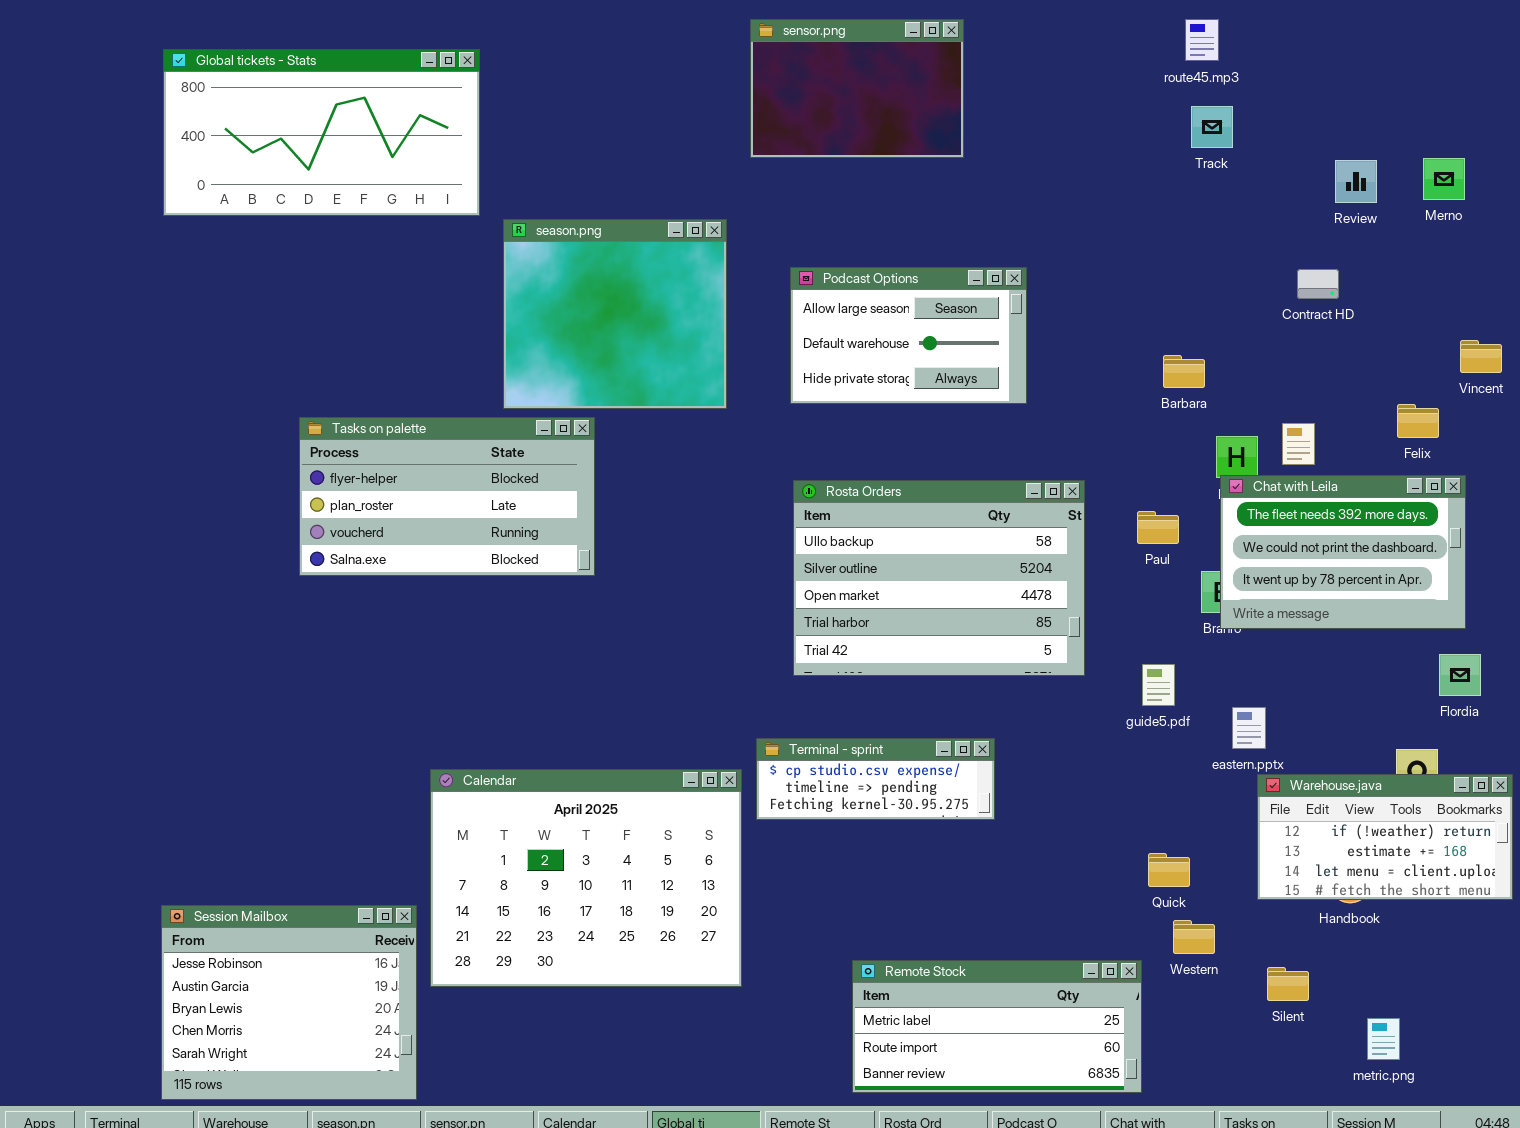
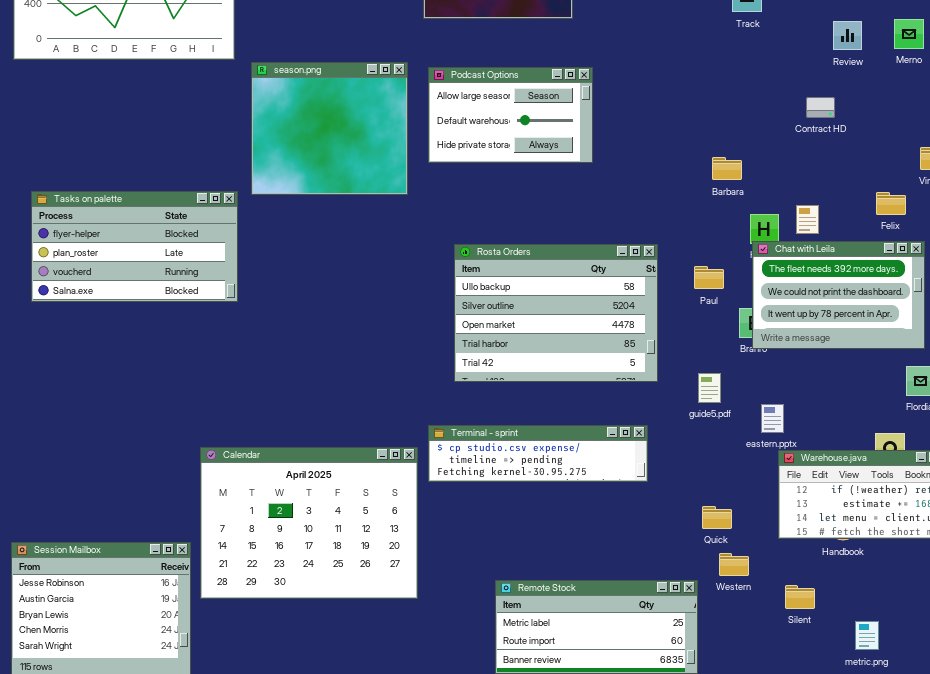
Podcast Options: [790,267,1027,404] -> [428,67,593,163], moved
Tasks on palette: [299,417,595,576] -> [31,191,238,302], moved
Terminal - sprint: [756,738,995,820] -> [428,425,648,482], resized

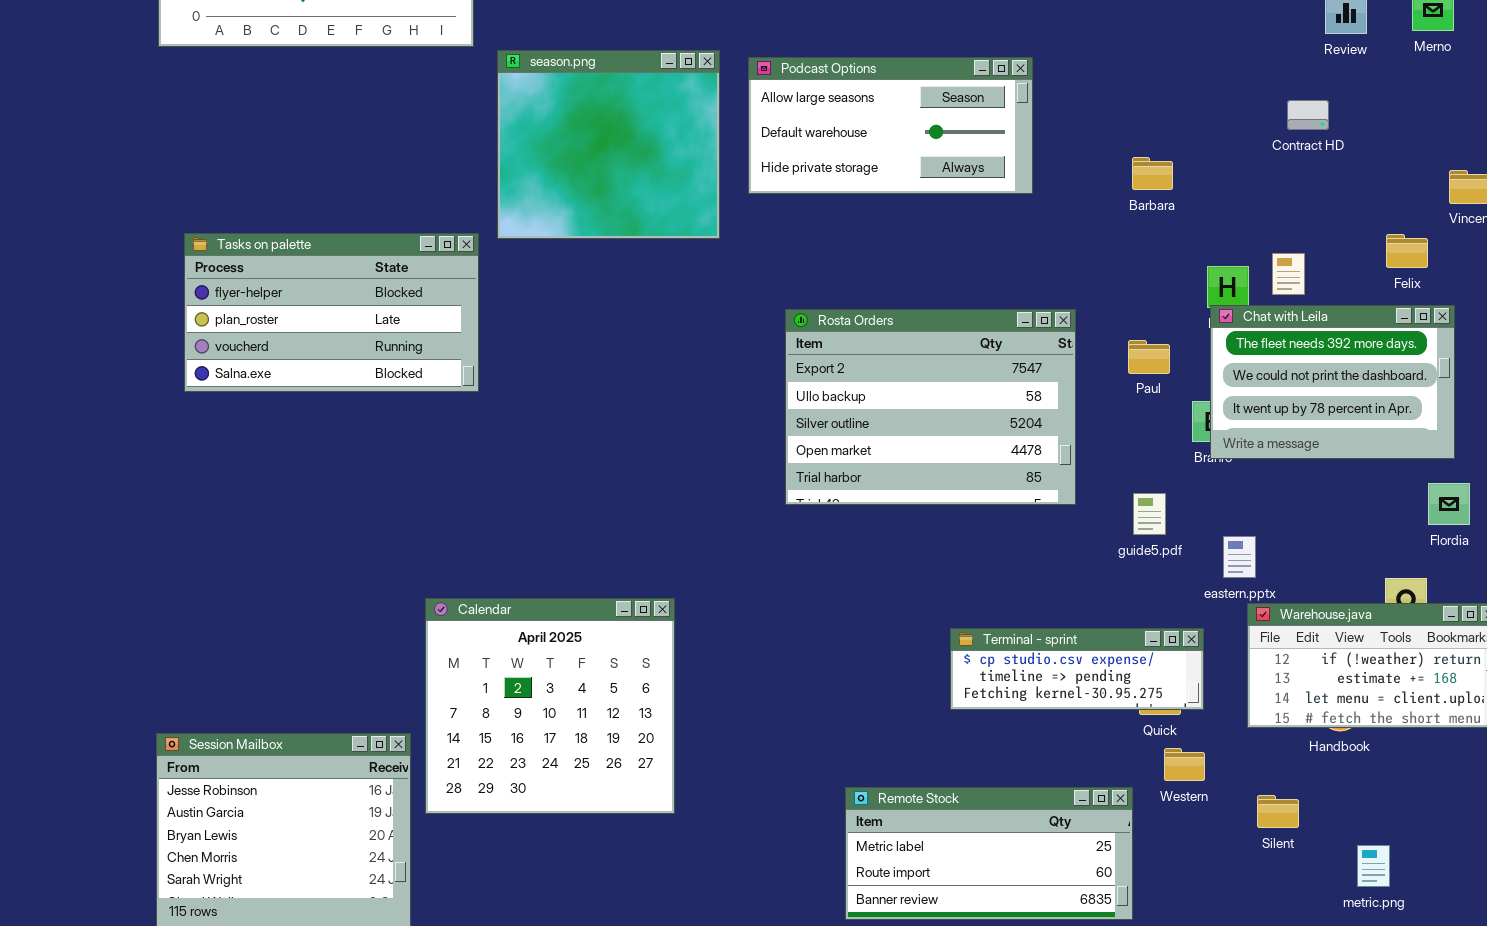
Podcast Options: [428,67,593,163] -> [748,57,1033,194], resized
Barbara: [712,157,742,180] -> [1132,157,1173,190], moved
Rosta Orders: [454,244,658,382] -> [785,309,1076,505], scrolled up 1 row
Terminal - sprint: [428,425,648,482] -> [950,628,1204,710], moved, resized
Calendar: [200,447,418,599] -> [425,598,675,814], resized

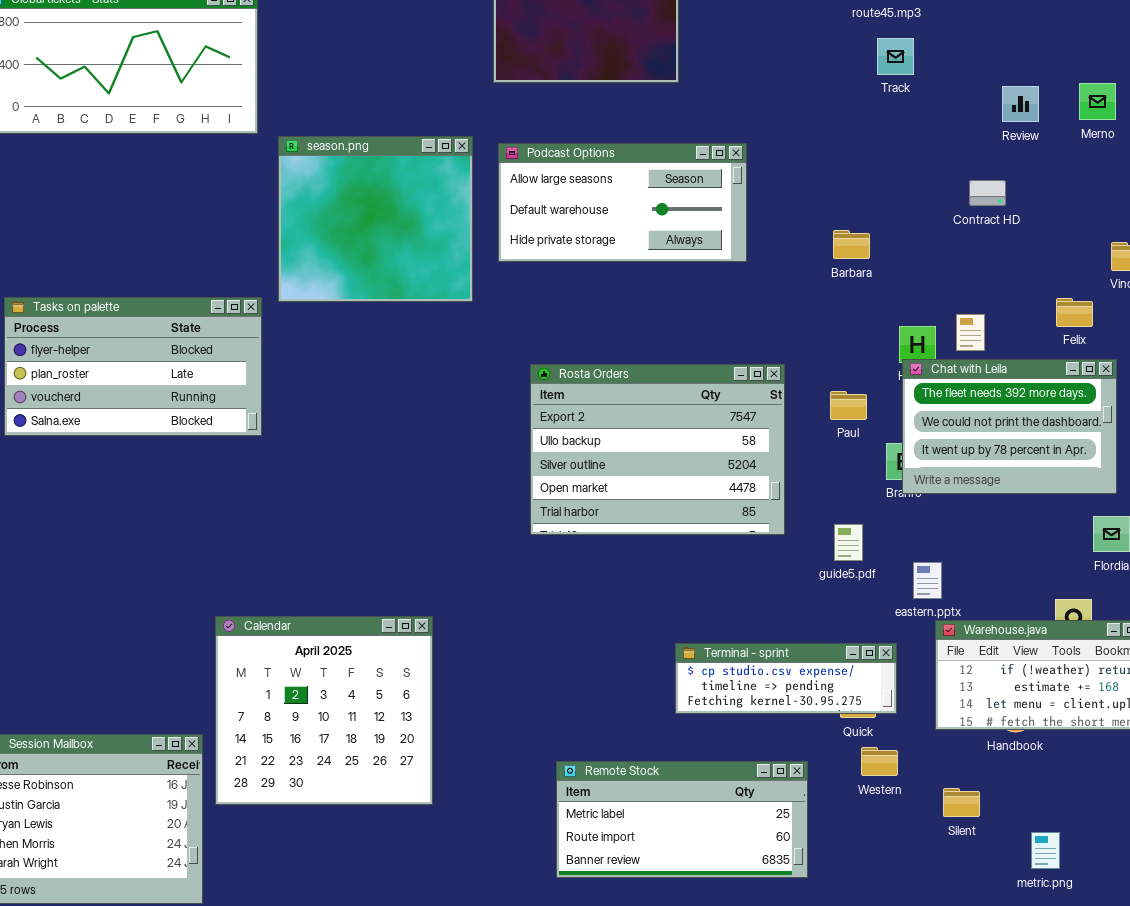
Remote Stock: [845,787,1133,920] -> [556,761,808,878], moved

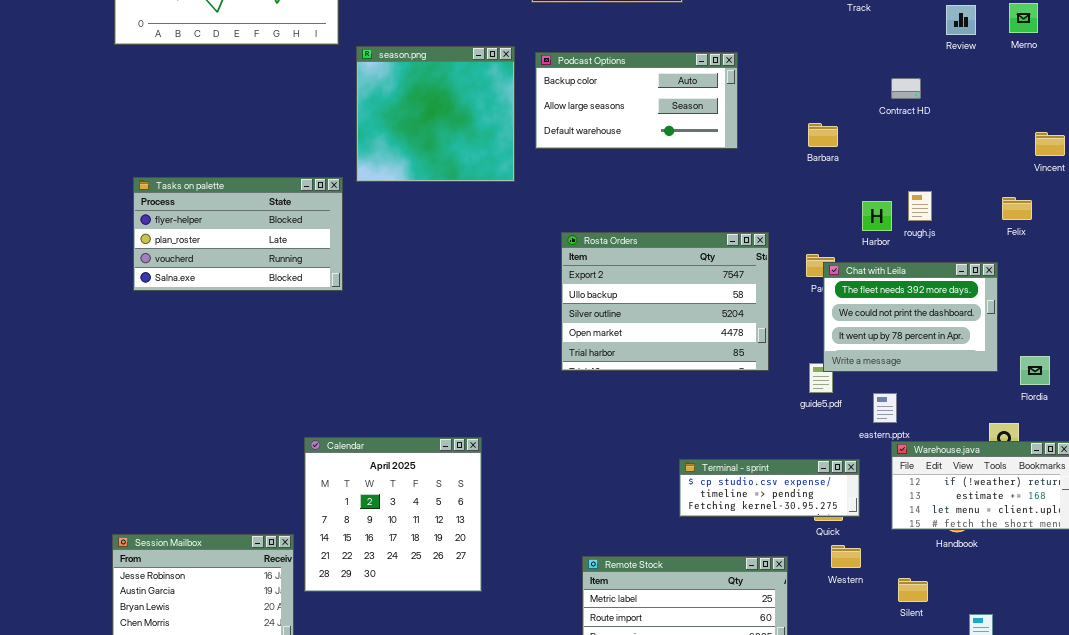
Podcast Options: [498,143,747,262] -> [535,52,738,149], scrolled up 1 row
Contract HD: [969,180,1006,206] -> [891,78,921,99], moved
Felix: [1056,298,1093,327] -> [1002,197,1032,220], moved
Chat with Leila: [902,359,1117,494] -> [823,262,998,372], moved

